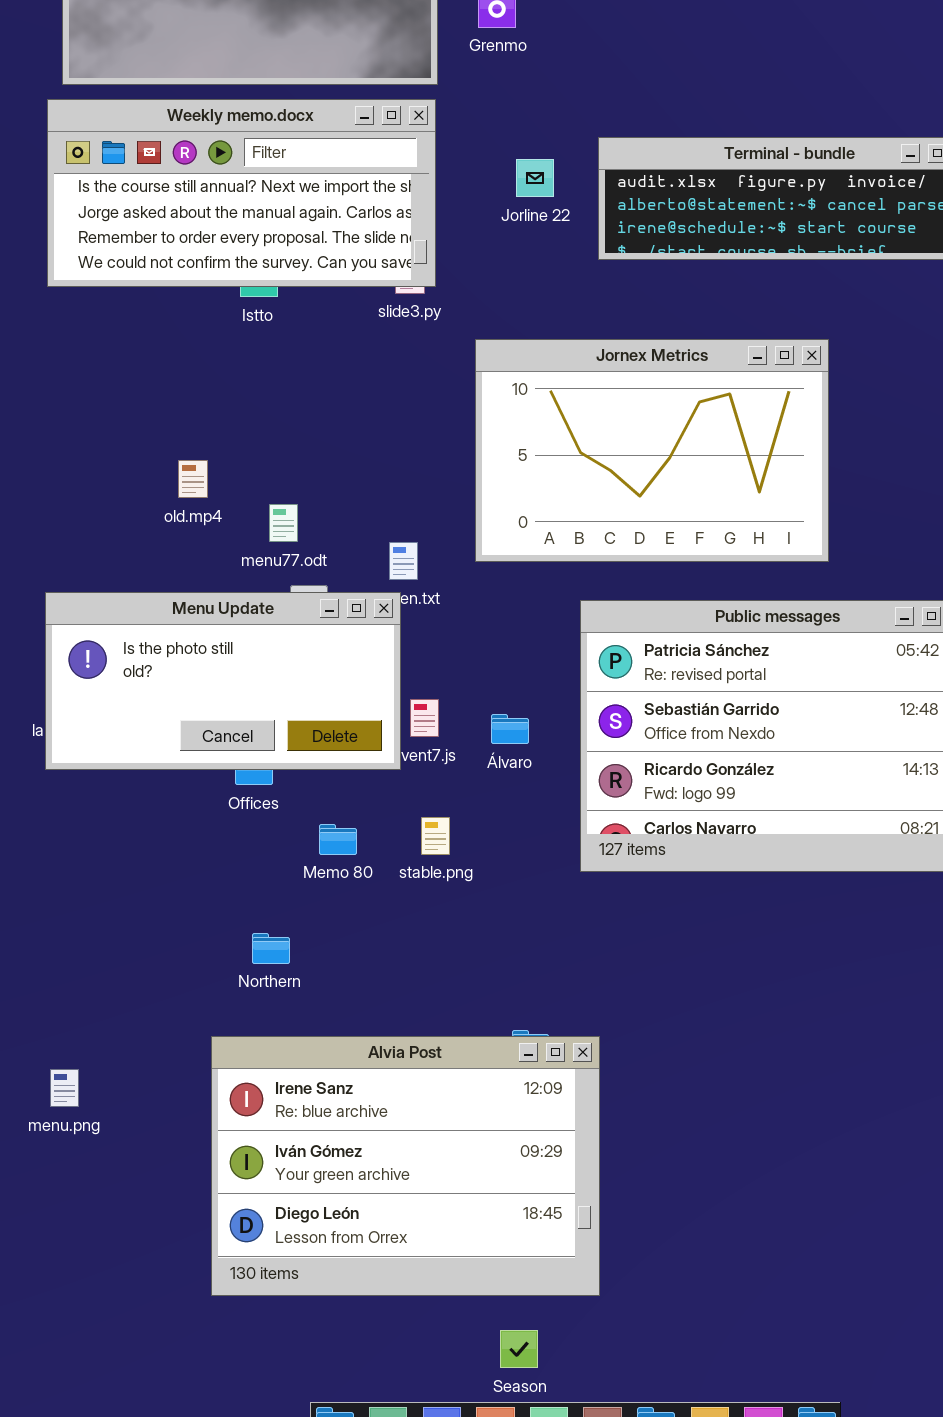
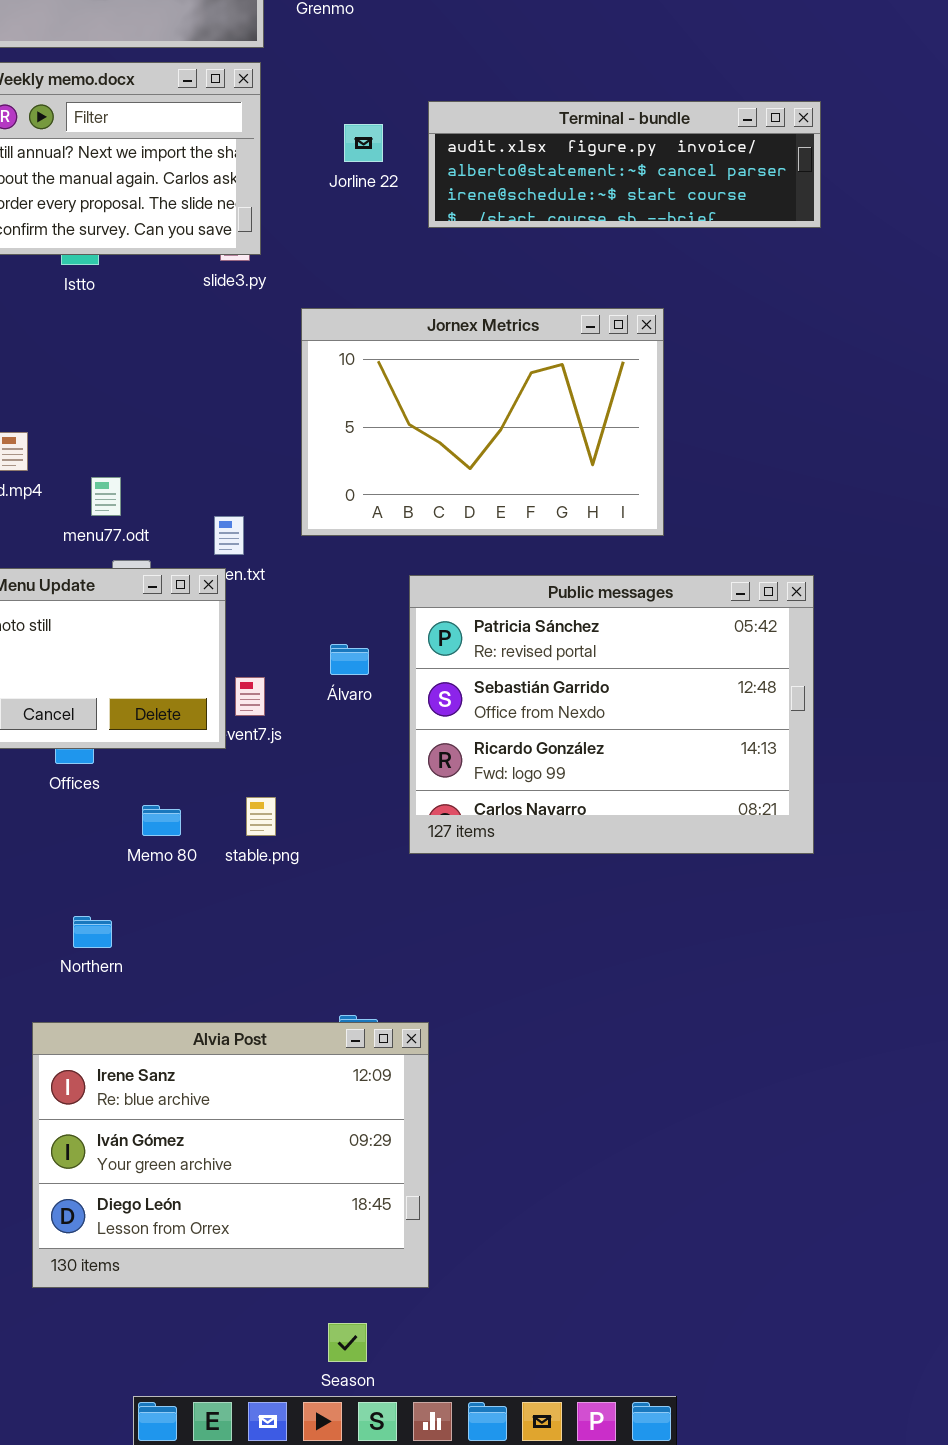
Álvaro: [491,714,529,744] -> [330,644,369,675], moved

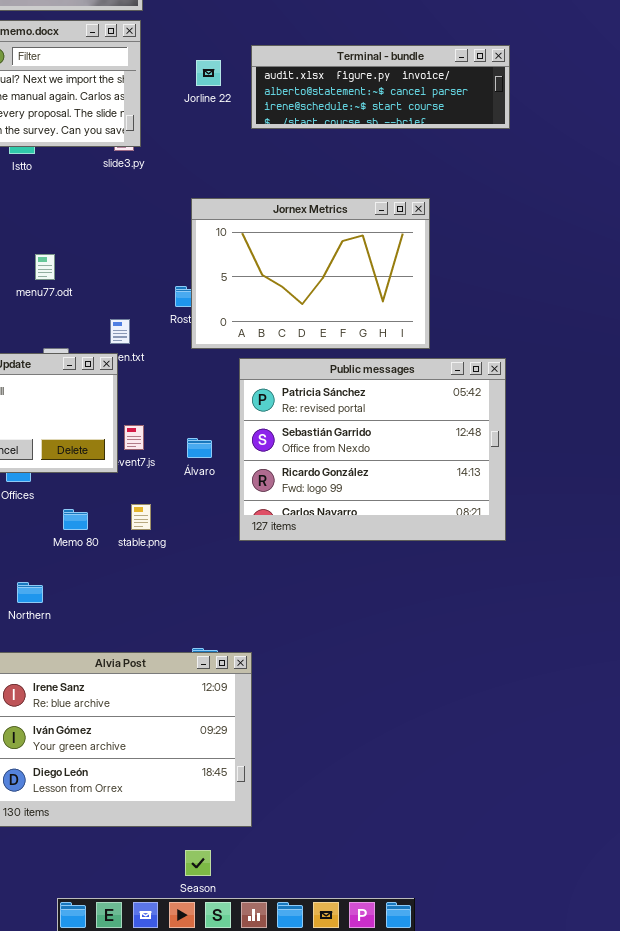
Jornex Metrics: [301,308,664,536] -> [191,198,430,349], moved
menu77.odt: [91,477,121,516] -> [35,254,55,280], moved
Álvaro: [330,644,369,675] -> [187,438,212,458], moved

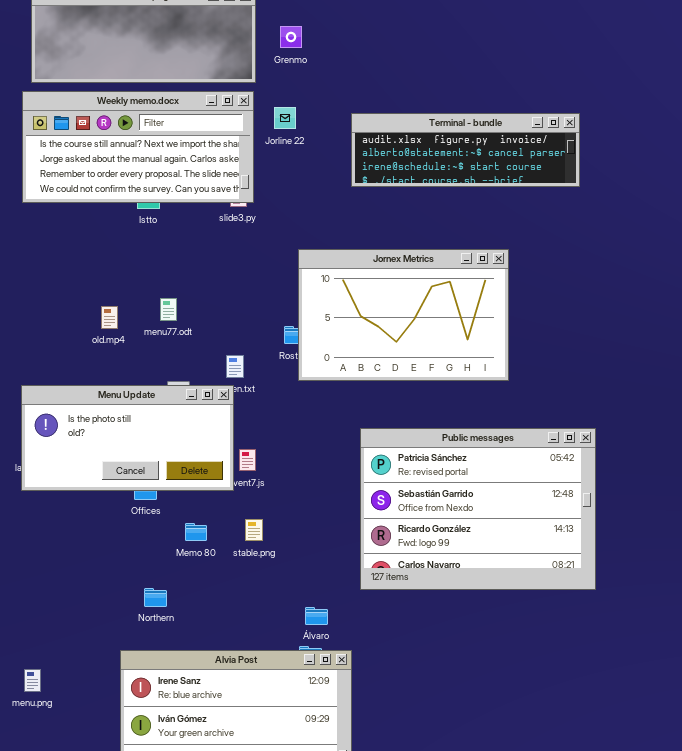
Jorline 22: [196,60,221,86] -> [274,107,296,129], moved
Public messages: [239,358,506,541] -> [360,428,596,590], moved
Álvaro: [187,438,212,458] -> [305,607,328,625], moved

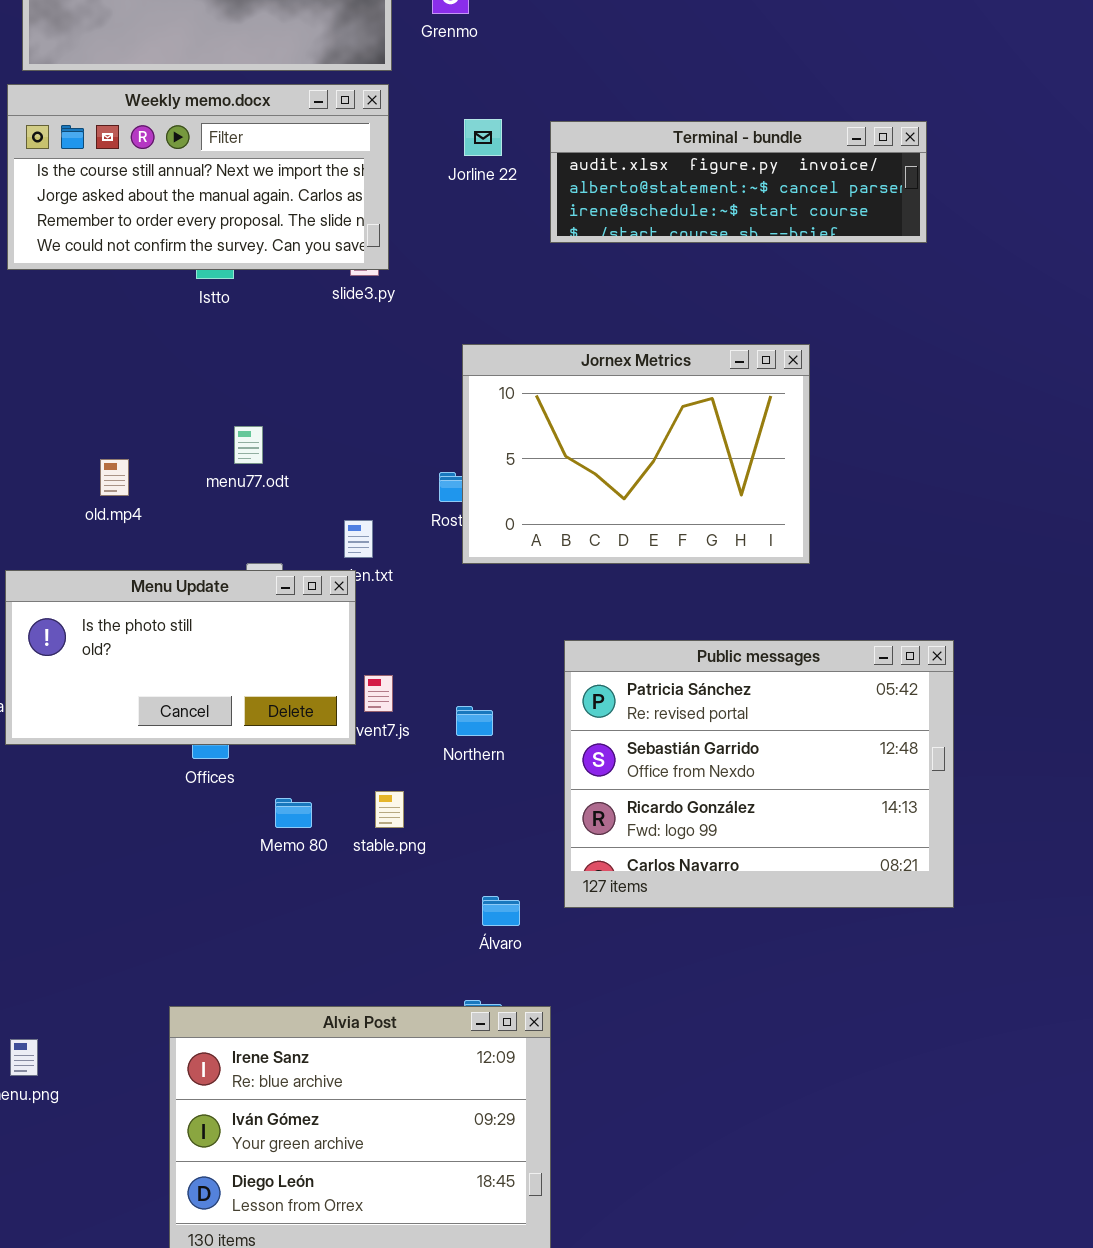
Jorline 22: [274,107,296,129] -> [464,119,502,156], moved
old.mp4: [101,306,118,329] -> [100,459,129,496], moved
Northern: [144,588,167,607] -> [456,706,493,736], moved
Álvaro: [305,607,328,625] -> [482,896,520,926], moved

